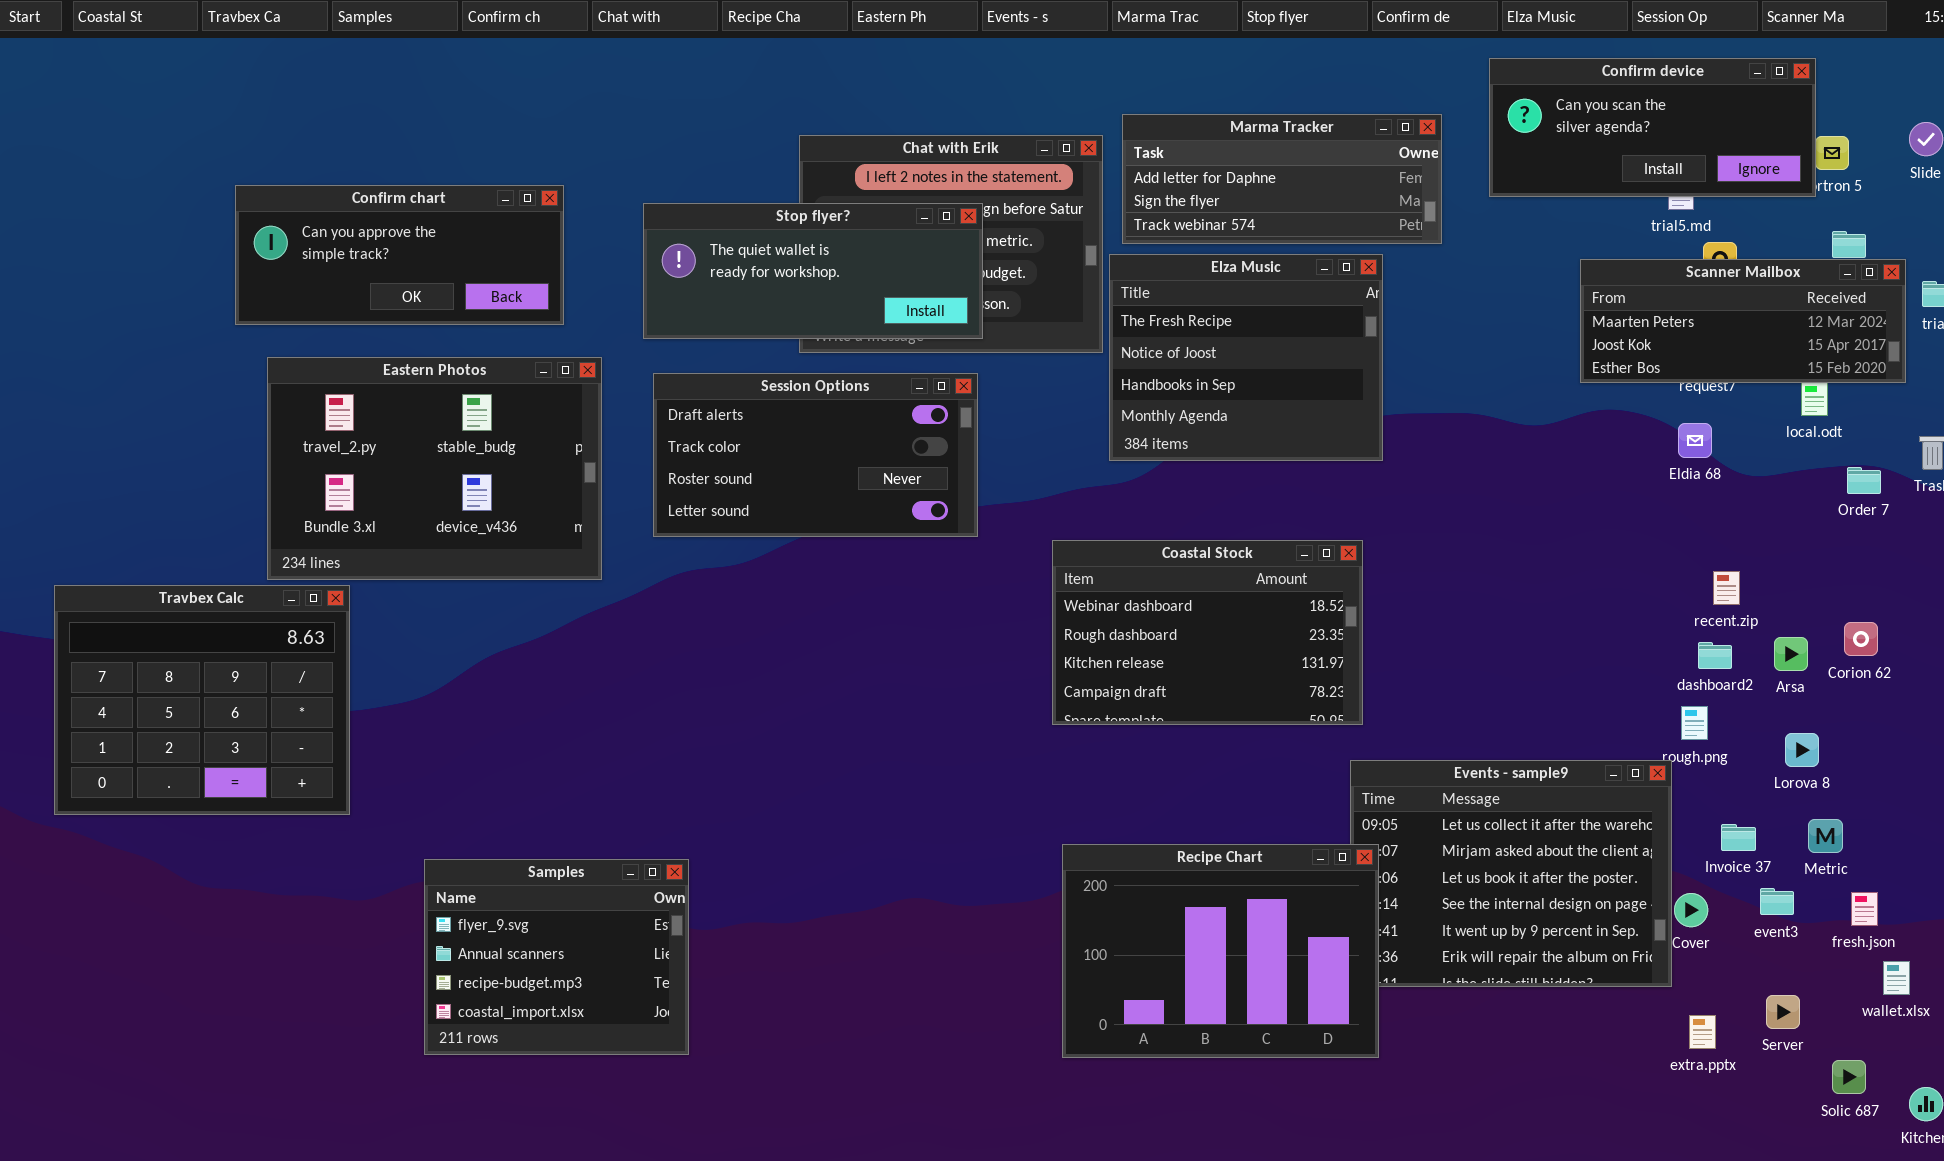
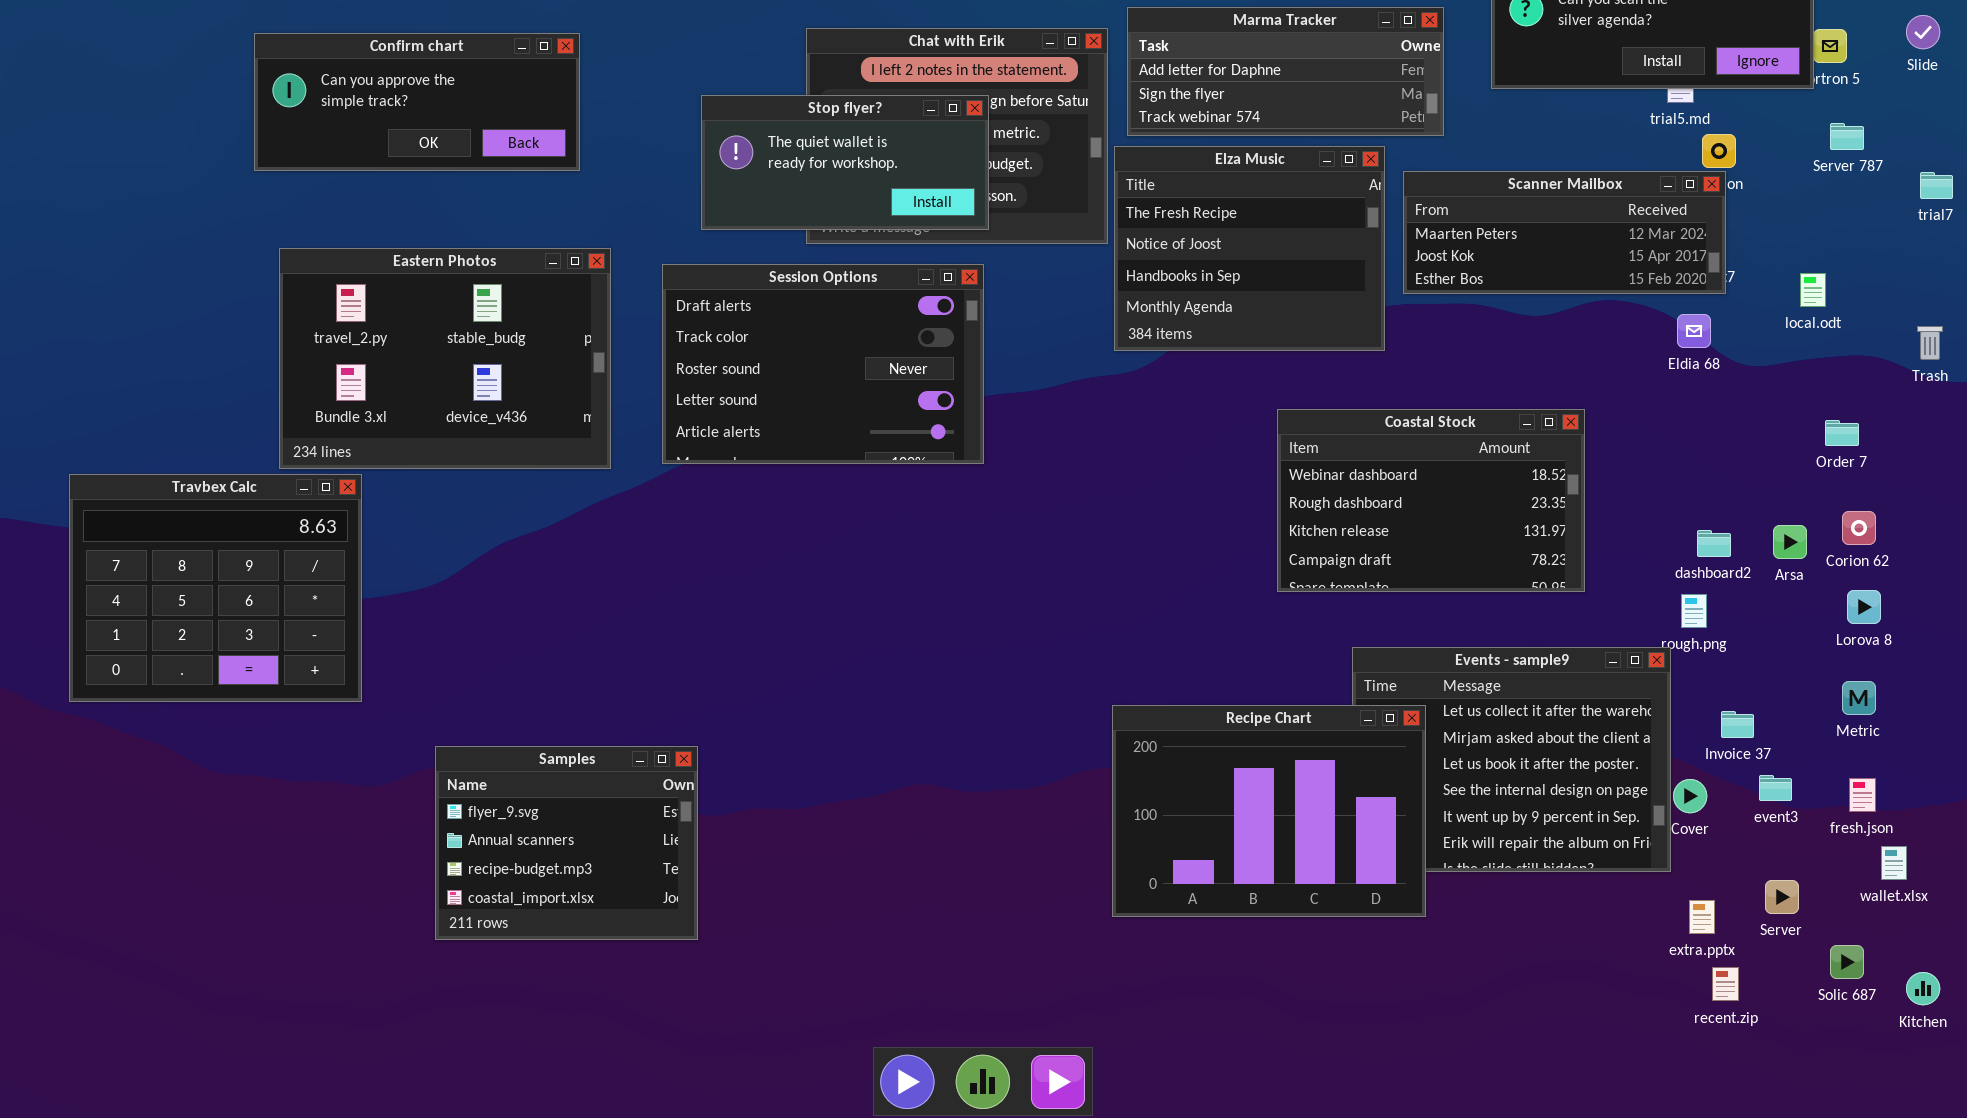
Confirm chart: [235,185,564,325] -> [254,33,580,171], moved
Stop flyer?: [643,203,983,339] -> [701,95,989,230], resized
Scanner Mailbox: [1580,259,1906,383] -> [1403,171,1726,294], moved
Session Options: [653,373,978,537] -> [662,264,984,464], resized
Order 7: [1847,467,1881,494] -> [1825,420,1859,446], moved
Coastal Stock: [1052,540,1363,725] -> [1277,409,1585,592], moved
recent.zip: [1713,571,1740,605] -> [1712,967,1739,1001], moved
Lorova 8: [1785,733,1819,767] -> [1847,590,1881,624], moved
Metric: [1808,819,1843,853] -> [1842,681,1876,715], moved
Recipe Chart: [1062,844,1379,1058] -> [1112,705,1426,917], moved

